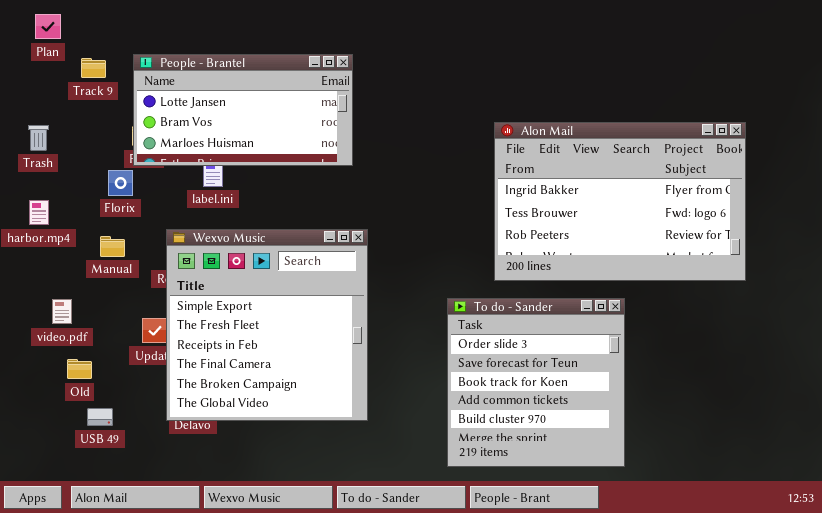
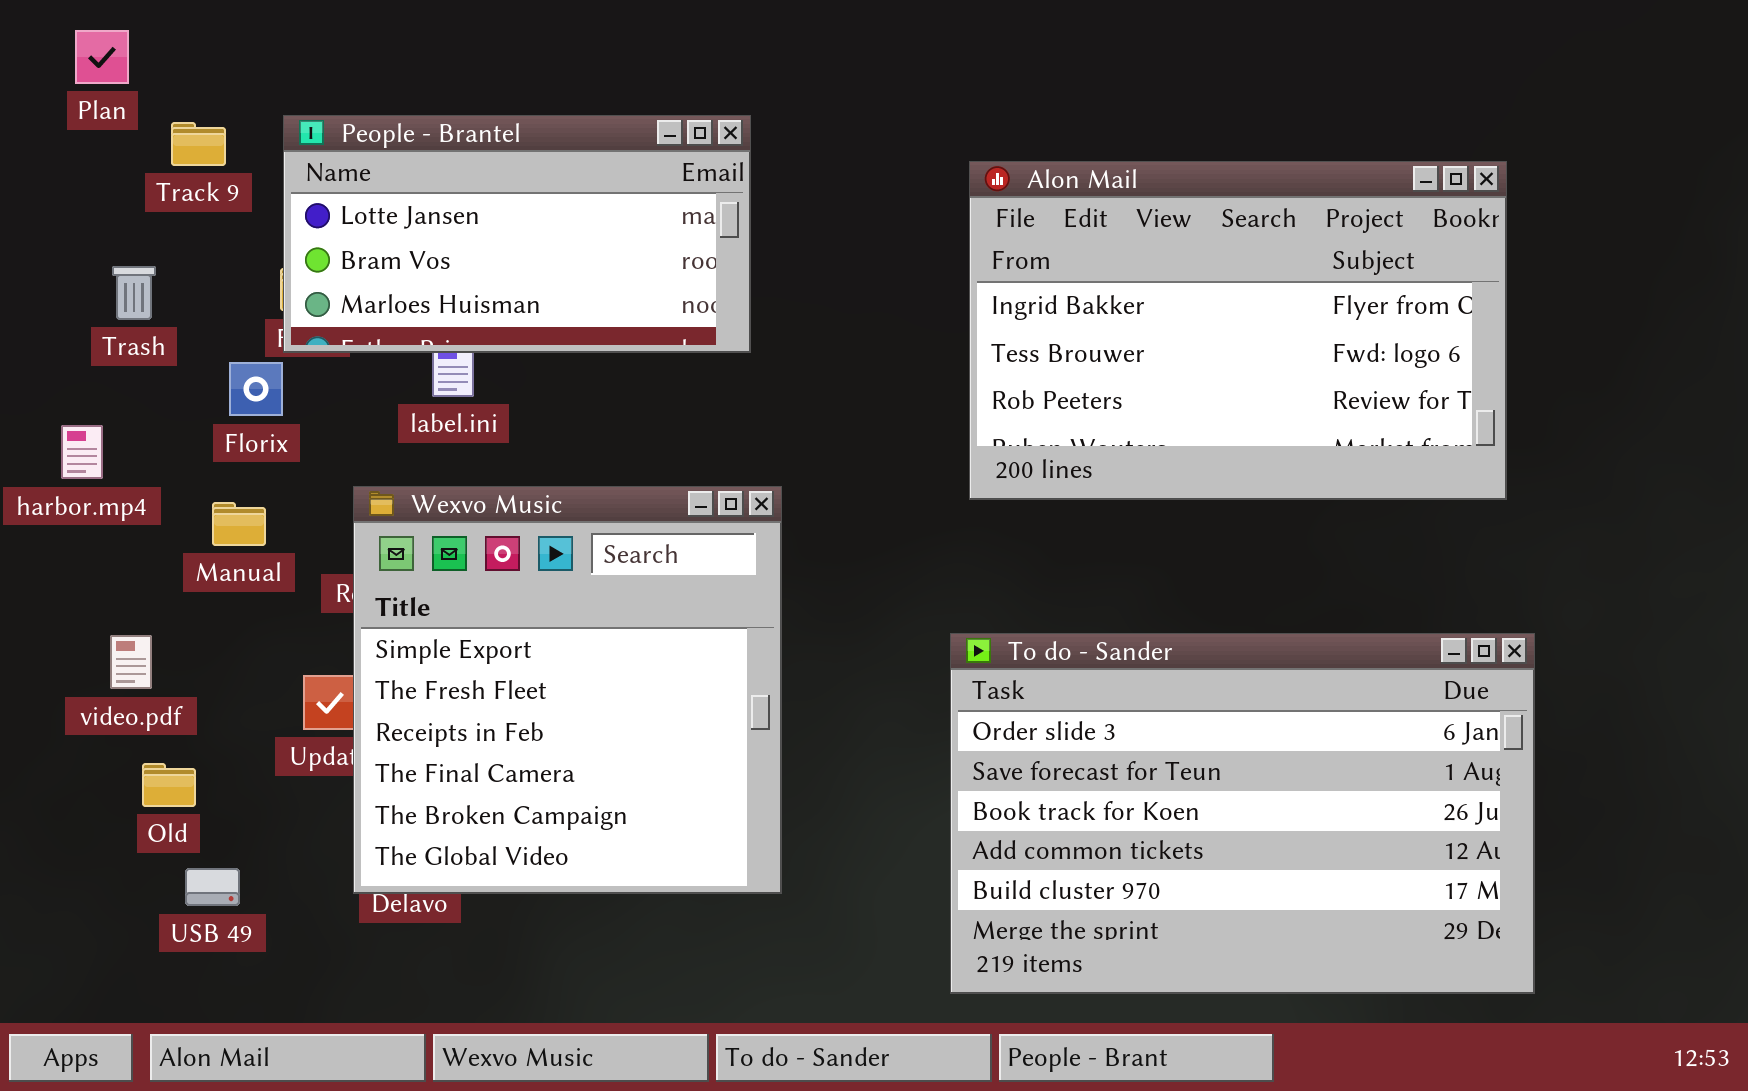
Alon Mail: [494,122,746,281] -> [969,161,1507,500], moved
Trash: [28,125,49,151] -> [112,266,156,320], moved
To do - Sander: [447,298,625,467] -> [950,633,1535,994], resized

